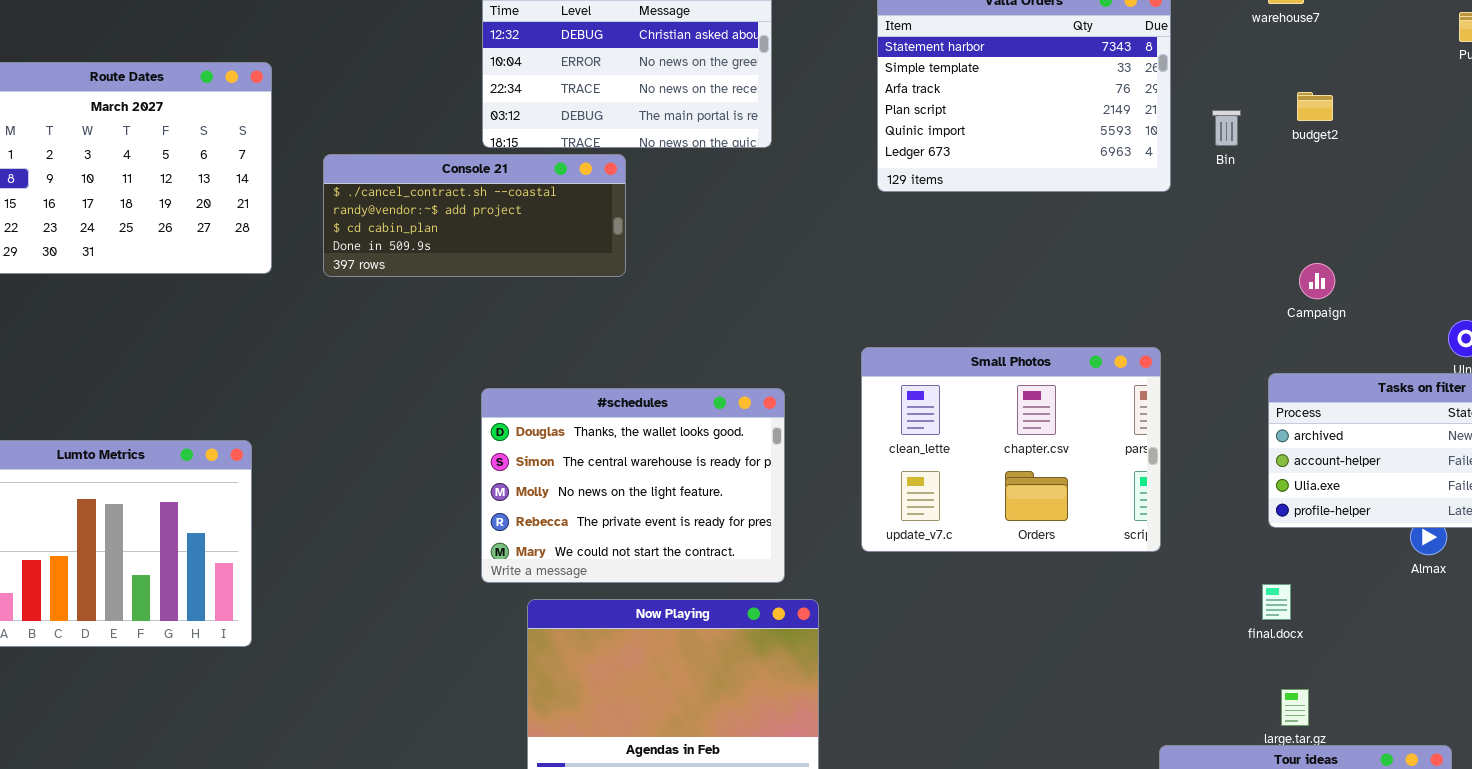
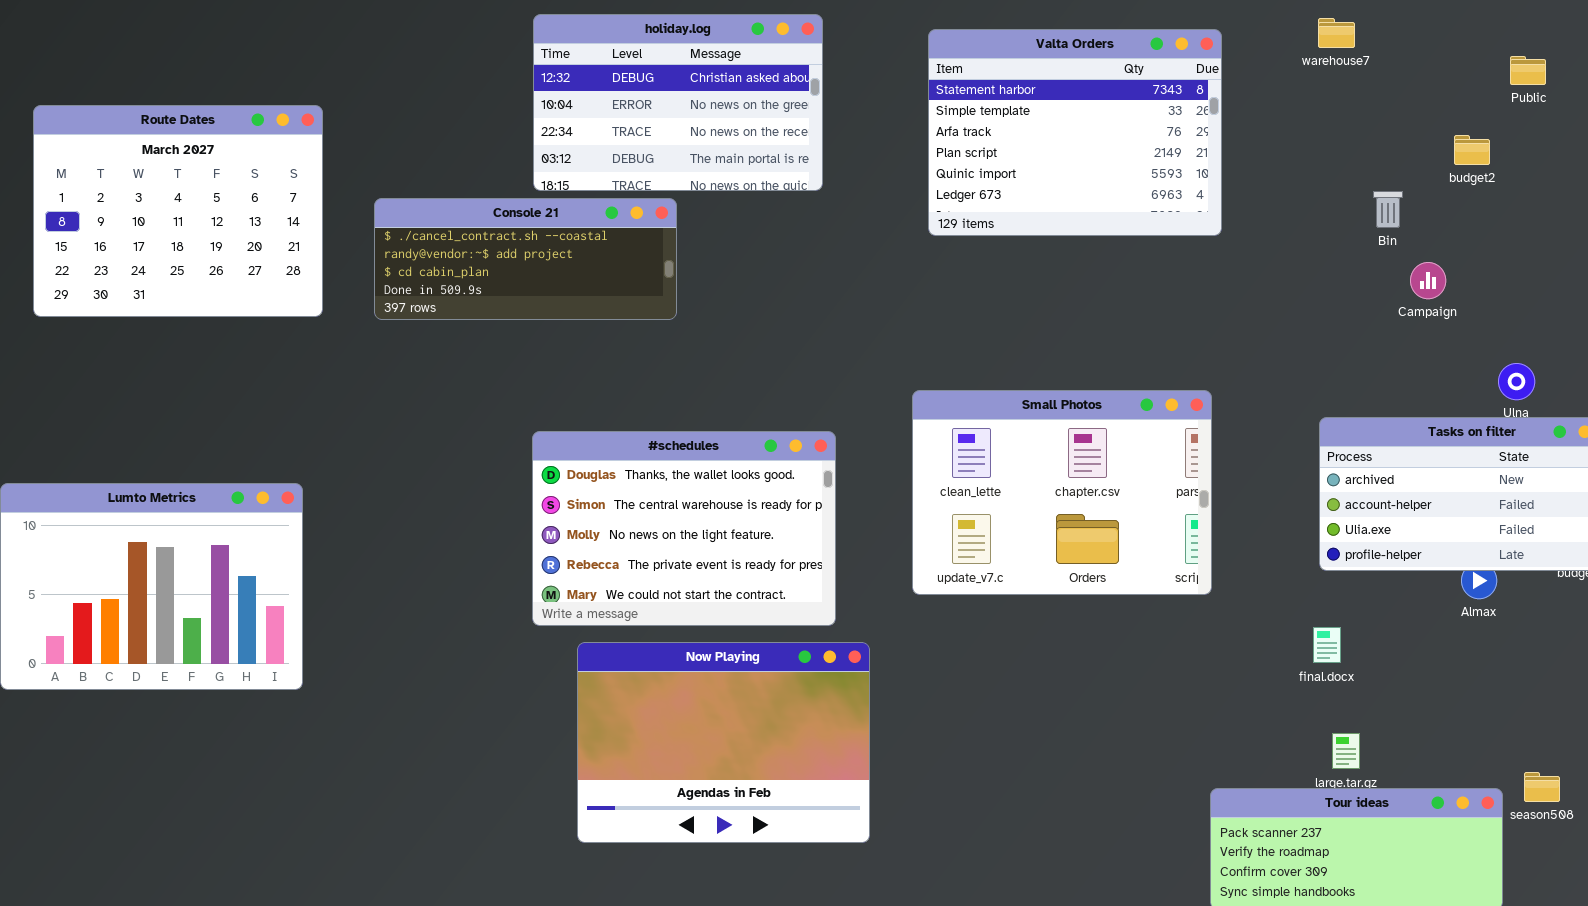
budget2: [1297,92,1333,121] -> [1454,135,1490,165], moved
Bin: [1212,110,1241,146] -> [1373,191,1403,228], moved
Campaign: [1299,263,1335,299] -> [1410,262,1446,299], moved

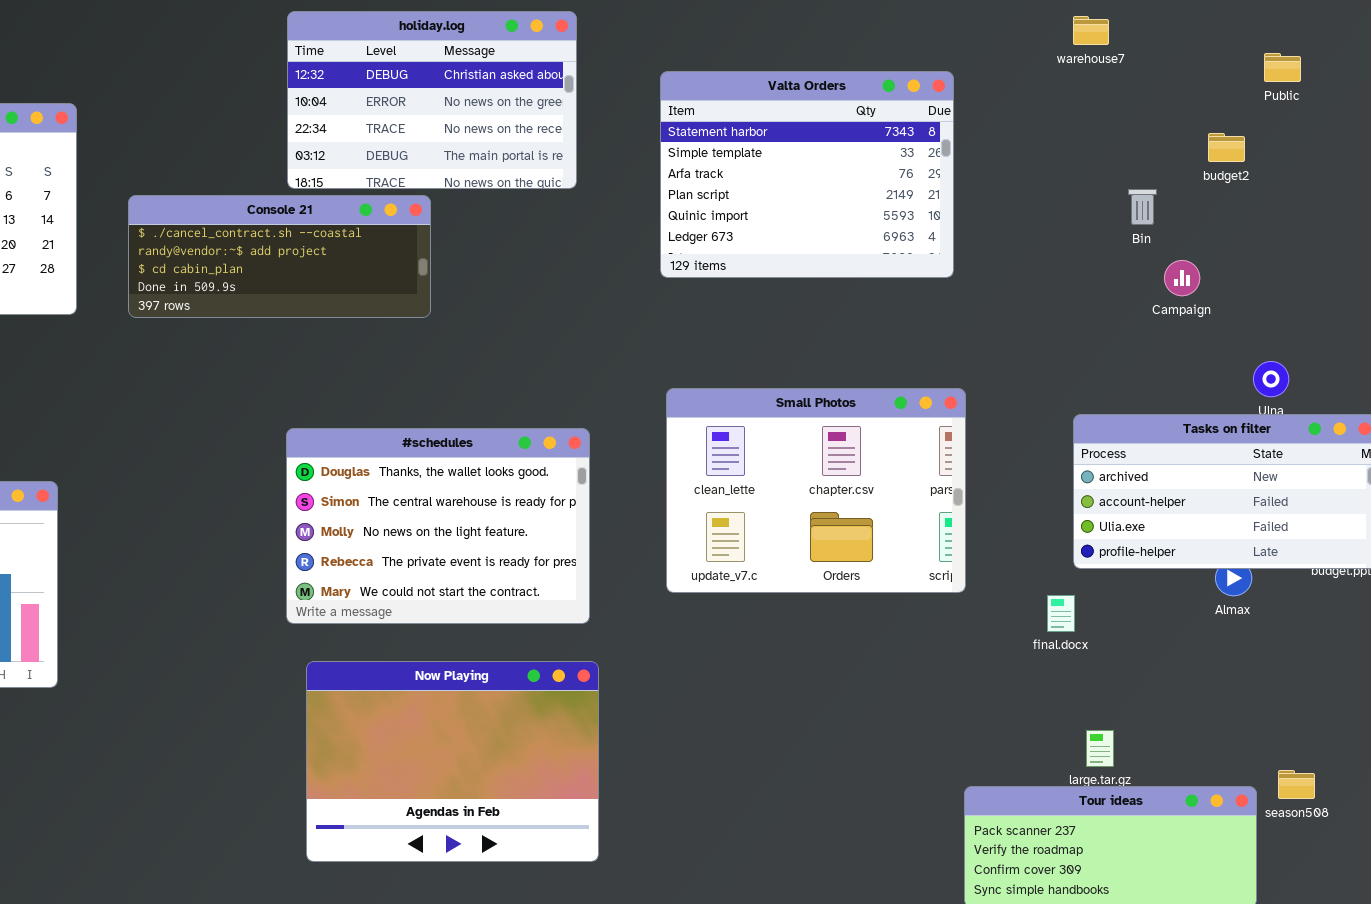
Valta Orders: [928,29,1222,236] -> [660,71,954,278], moved
final.docx: [1313,627,1341,663] -> [1047,595,1075,632], moved
Now Playing: [577,642,870,843] -> [306,661,599,862], moved

